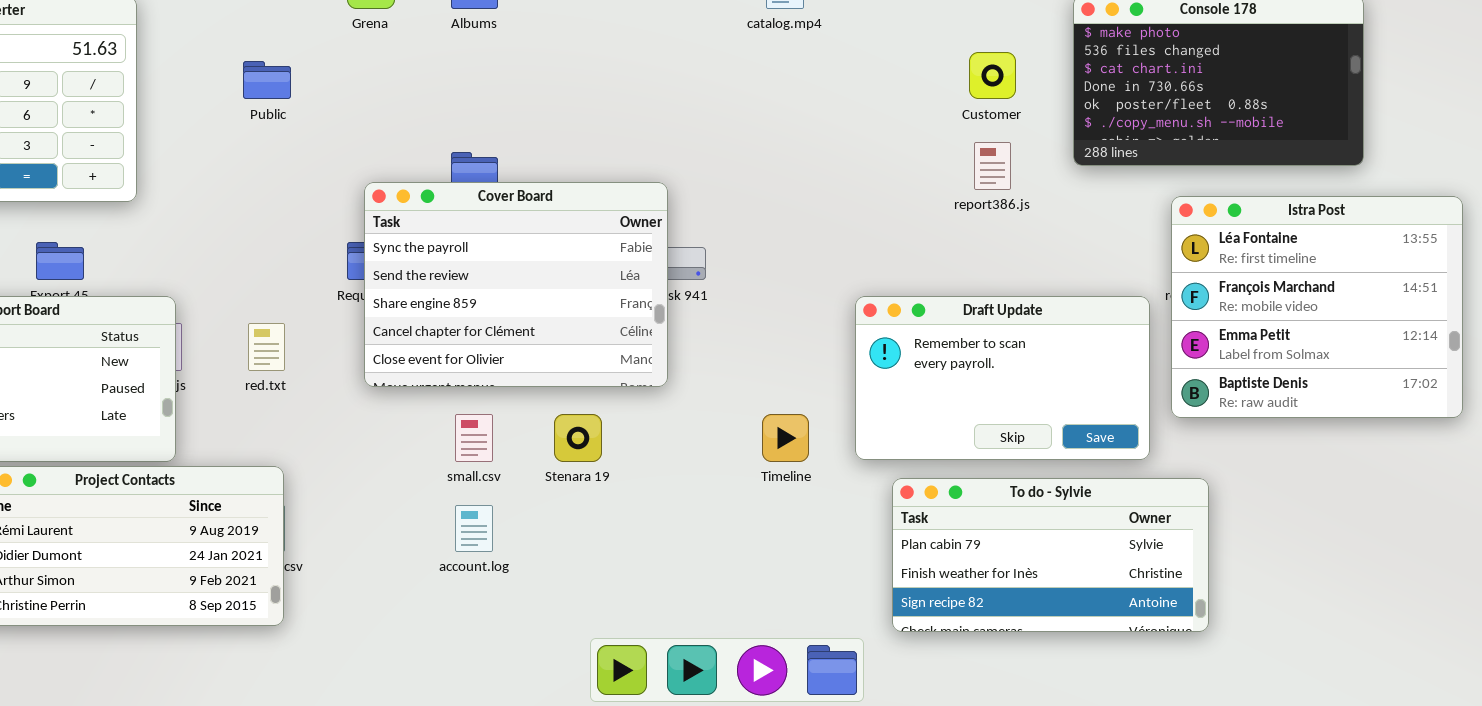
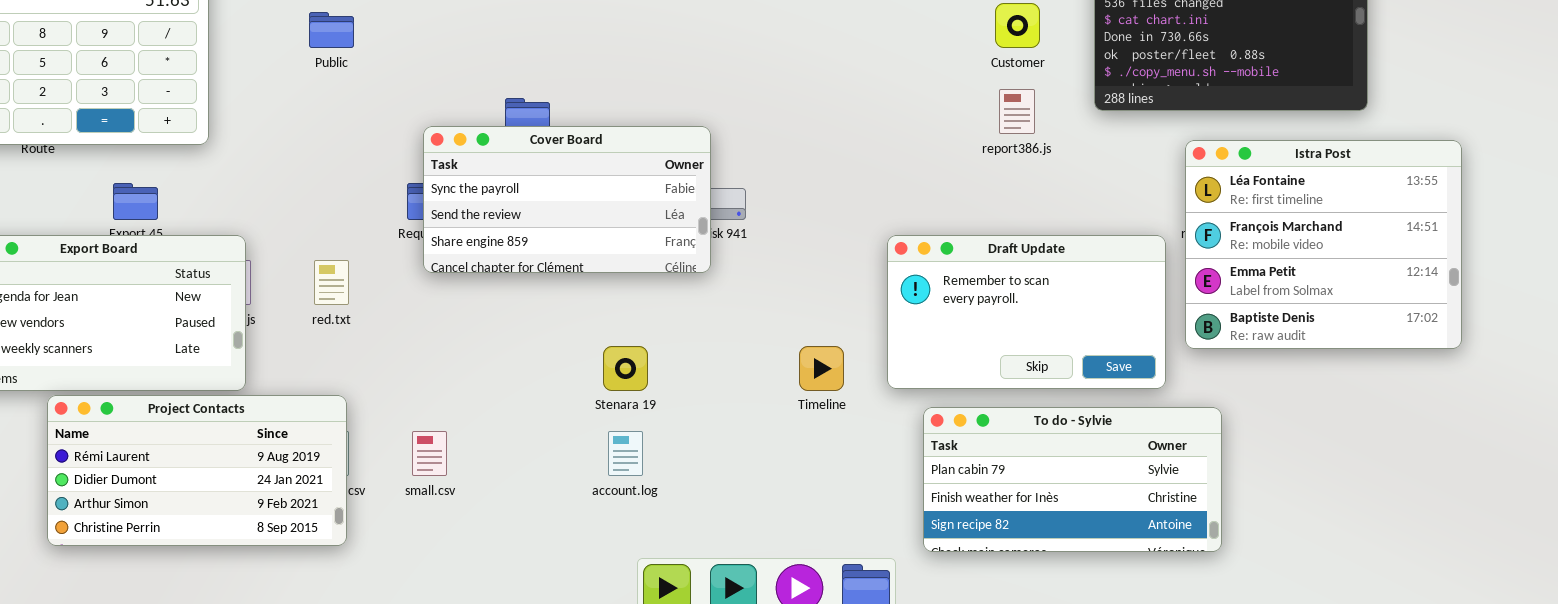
Cover Board: [364,182,668,387] -> [423,126,711,273], resized
small.csv: [455,414,493,462] -> [412,431,447,476], moved
account.log: [455,505,493,552] -> [608,431,643,476], moved

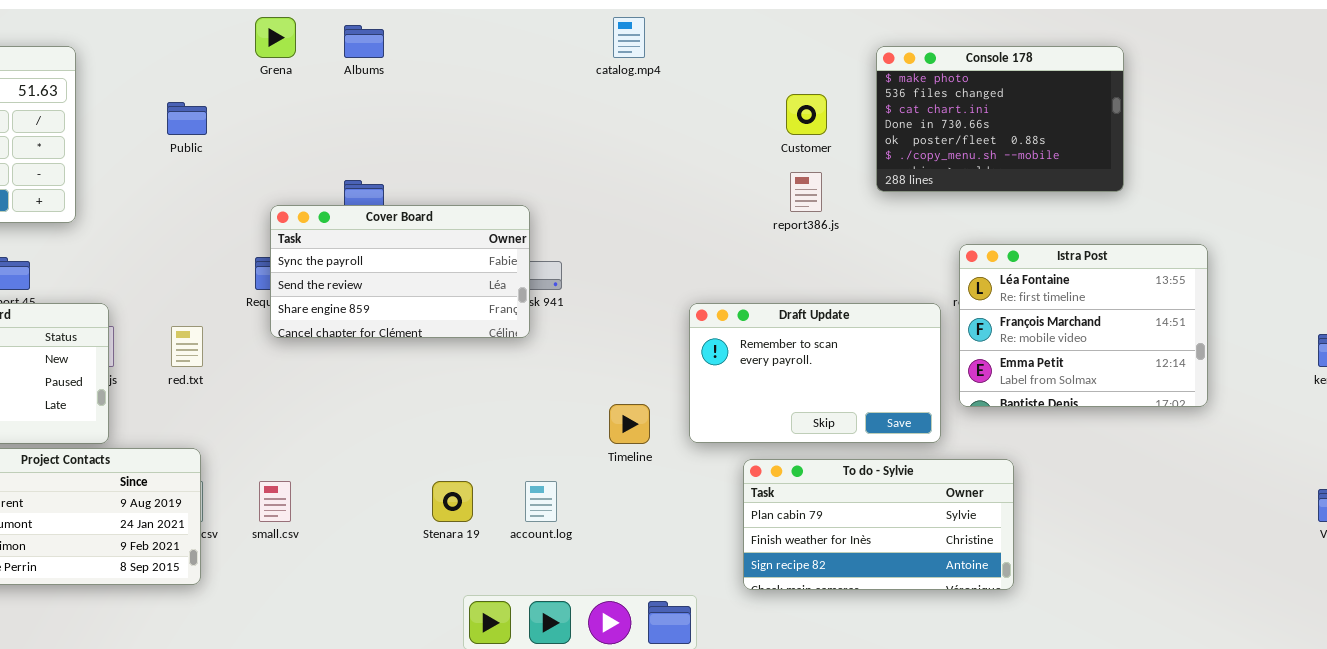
Istra Post: [1185,140,1462,349] -> [959,244,1208,407], resized
Stenara 19: [603,346,648,391] -> [432,481,473,522], moved
To do - Sylvie: [923,407,1222,552] -> [743,459,1014,590], moved
account.log: [608,431,643,476] -> [525,481,557,522], moved

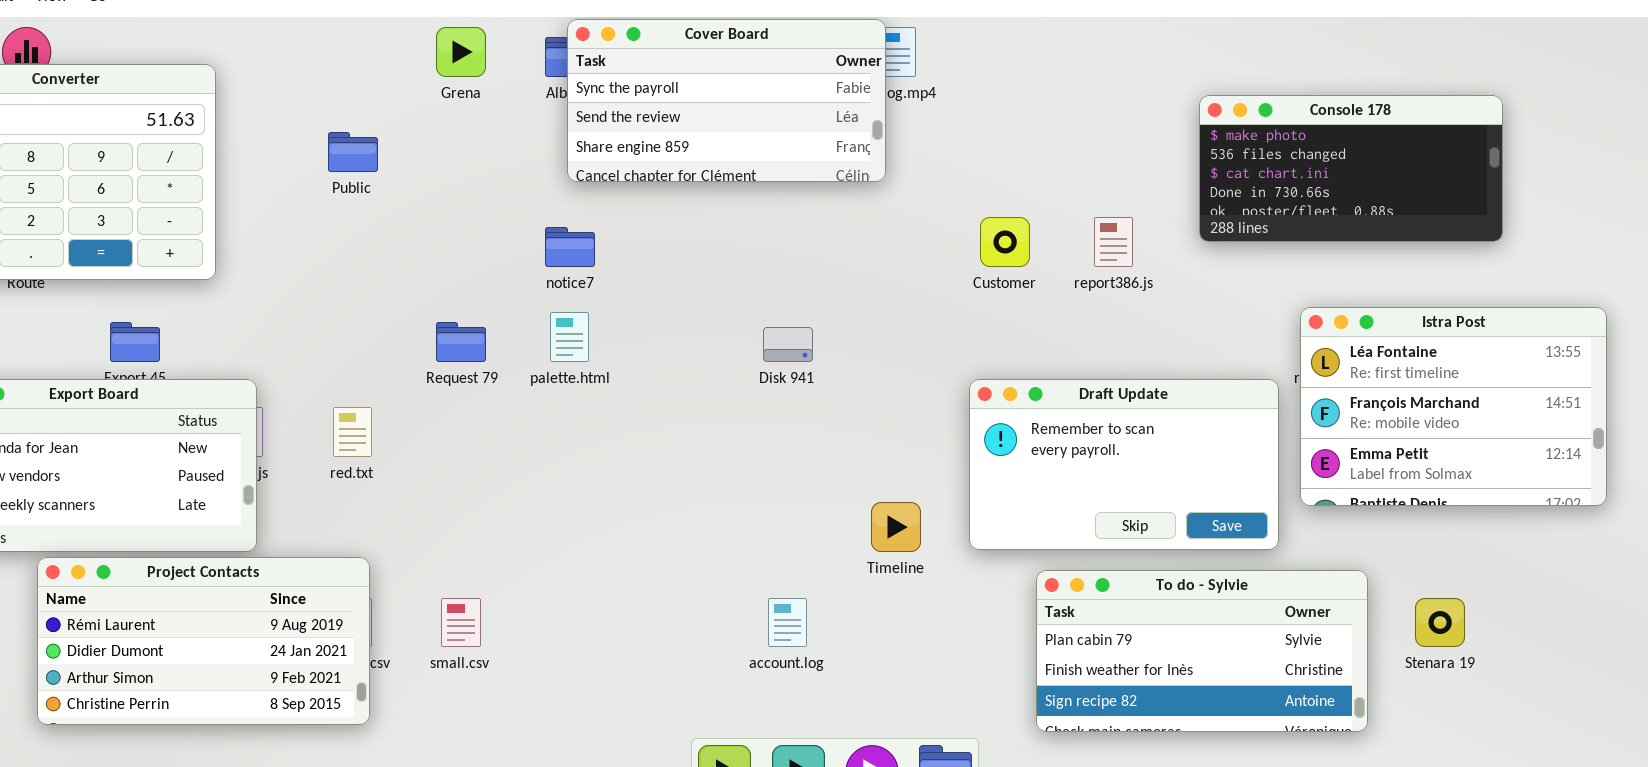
Console 178: [876,46,1124,192] -> [1199,95,1503,242], resized
Customer: [786,94,827,135] -> [980,217,1030,267], moved
Cover Board: [270,205,530,338] -> [567,19,886,182], moved
Stenara 19: [432,481,473,522] -> [1415,598,1465,647], moved

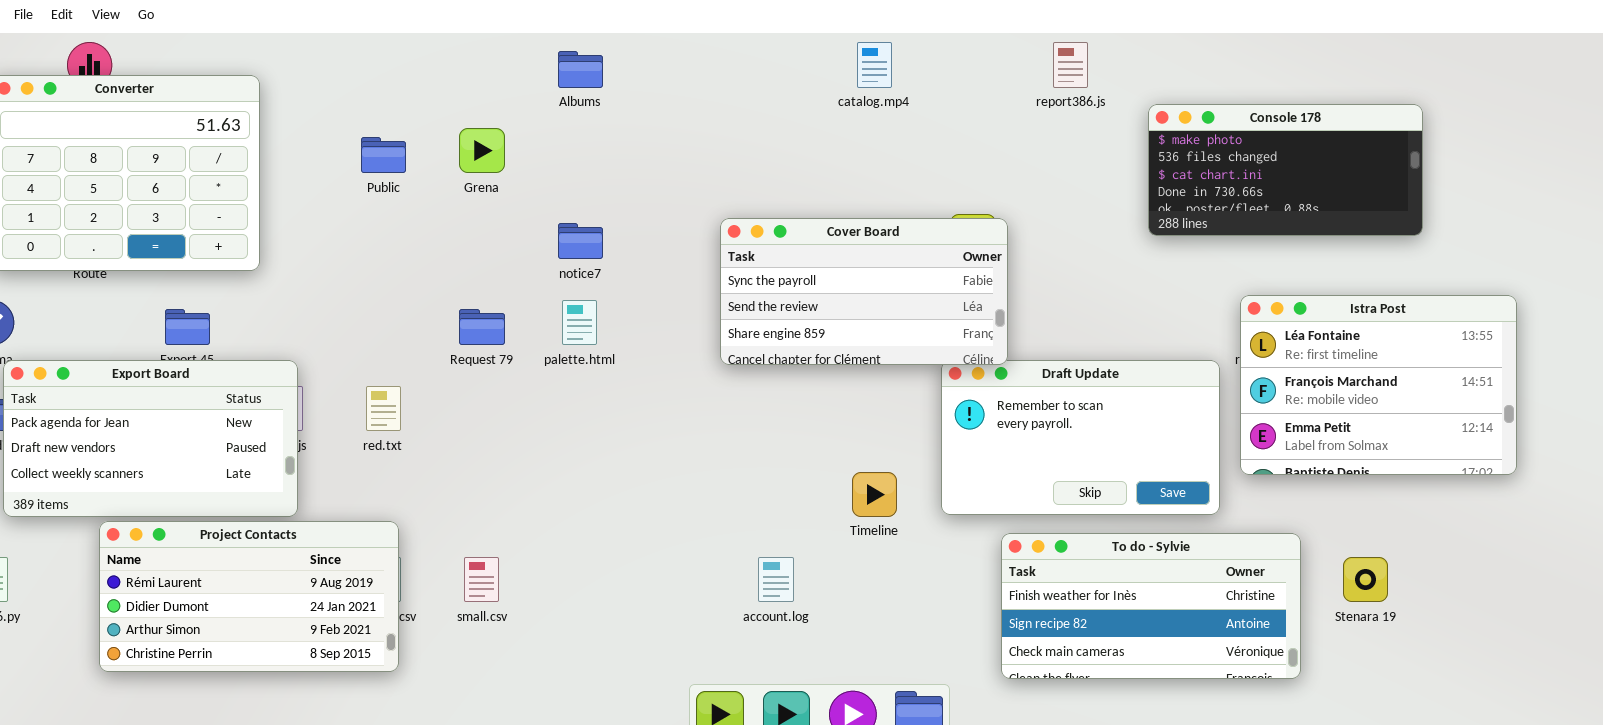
Cover Board: [567,19,886,182] -> [720,218,1008,365], moved
Grena: [436,27,486,77] -> [459,128,505,173], moved
report386.js: [1094,217,1133,267] -> [1053,42,1088,88], moved
To do - Sylvie: [1036,570,1368,732] -> [1001,533,1301,679], scrolled down 1 row

